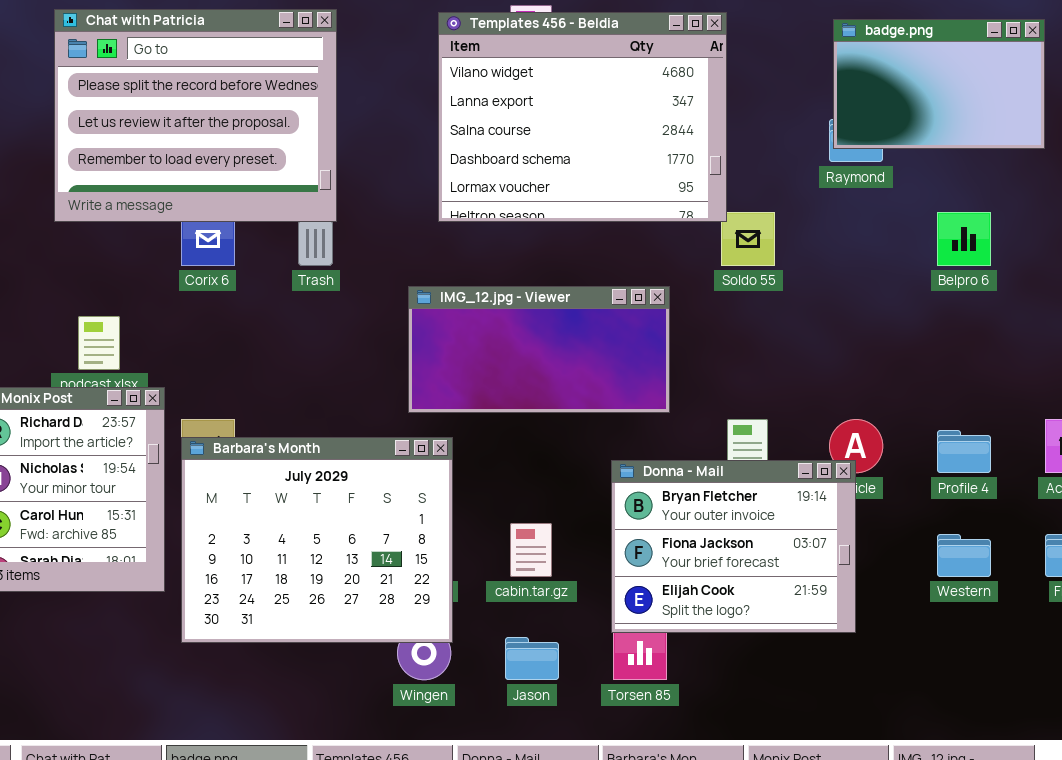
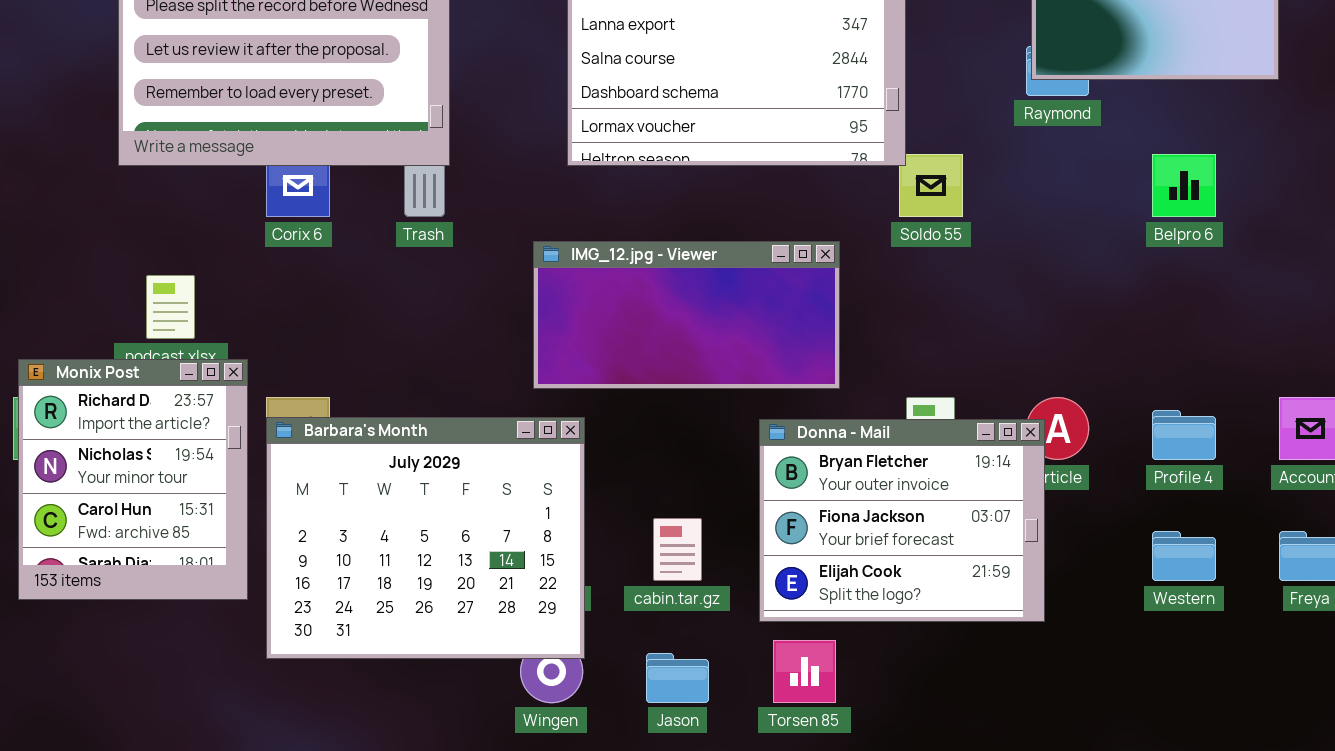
Donna - Mail: [611,460,856,633] -> [759,419,1045,622], moved

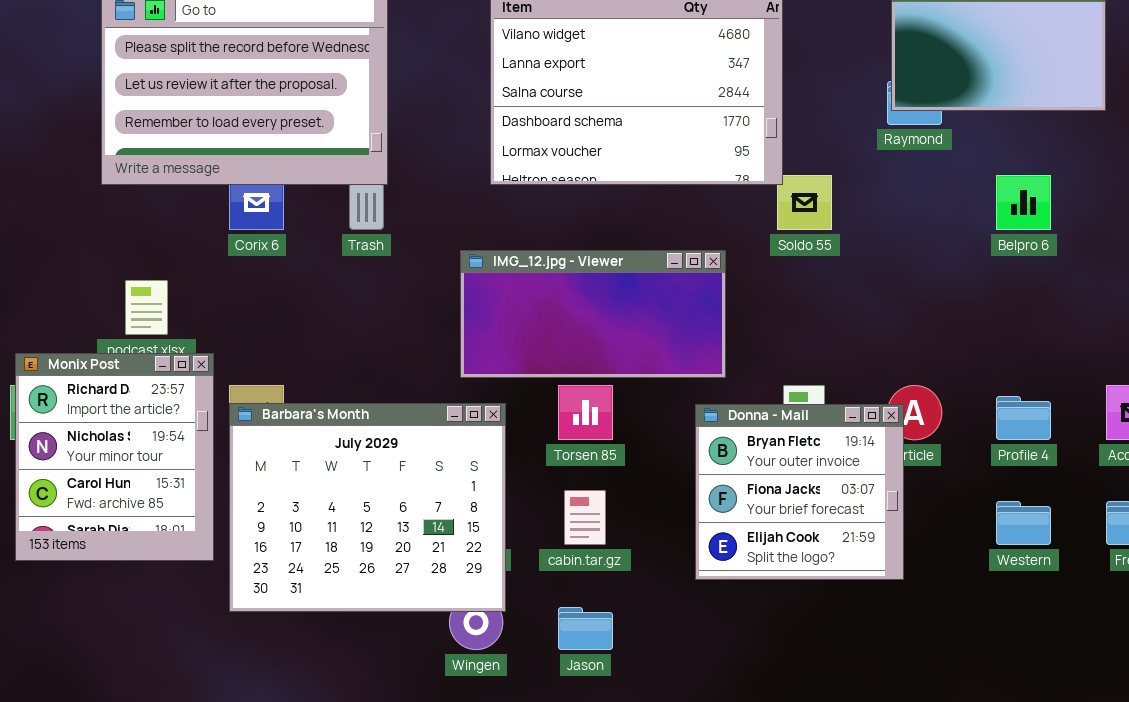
Donna - Mail: [759,419,1045,622] -> [695,404,904,580], resized
Torsen 85: [773,640,836,703] -> [558,385,613,440], moved

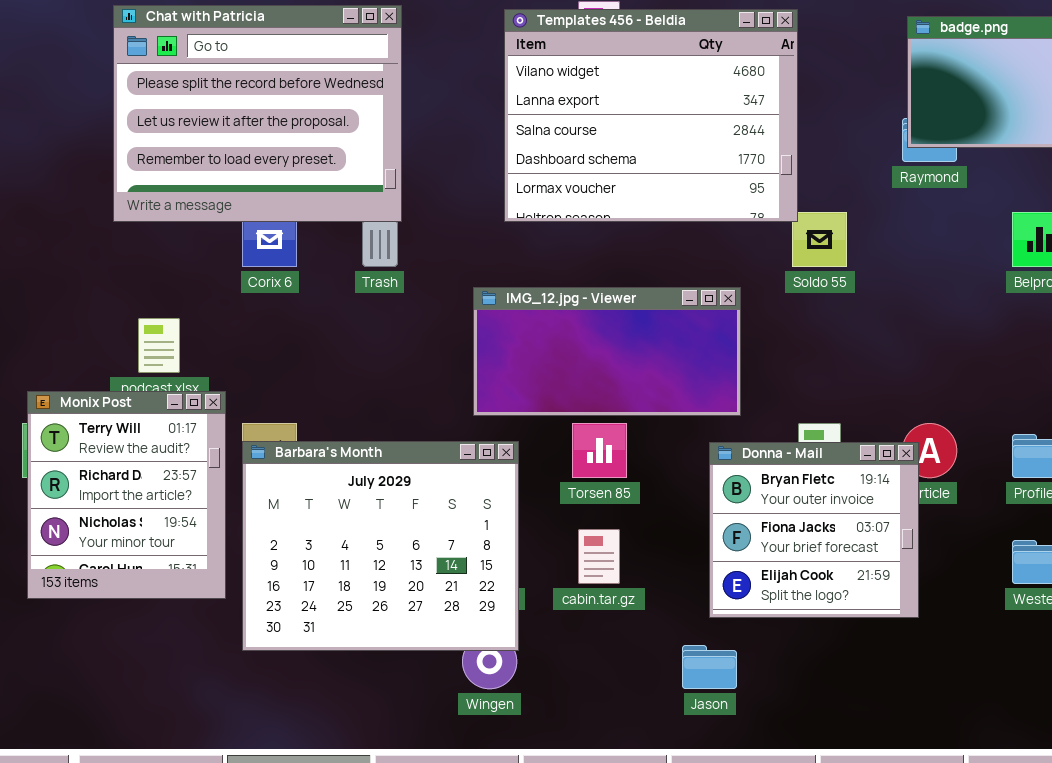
Monix Post: [15,353,214,561] -> [27,391,226,599], scrolled up 1 row
Jason: [558,607,613,650] -> [682,645,737,689], moved

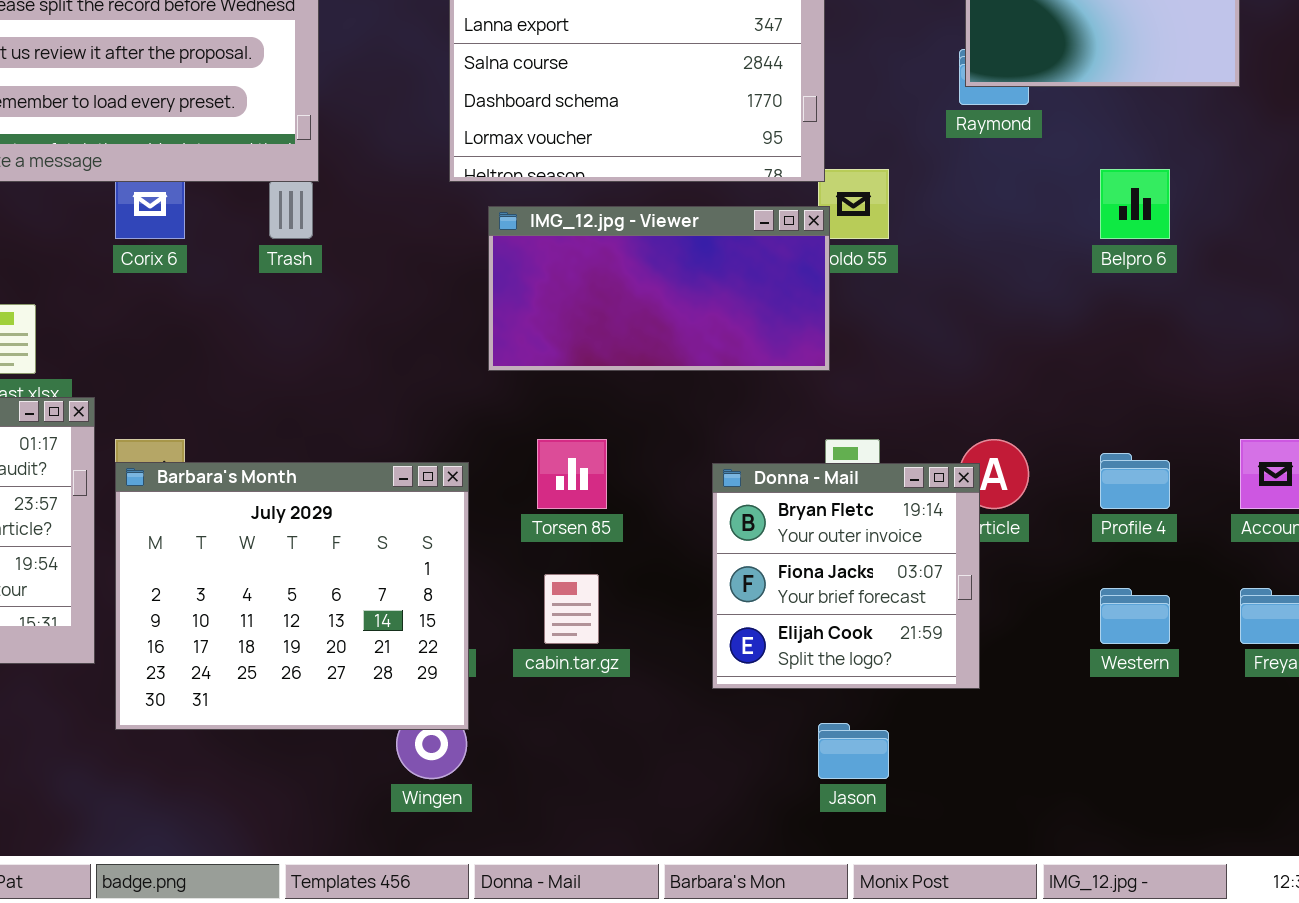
IMG_12.jpg - Viewer: [473,287,741,416] -> [488,206,830,371], moved
Jason: [682,645,737,689] -> [818,723,889,779], moved

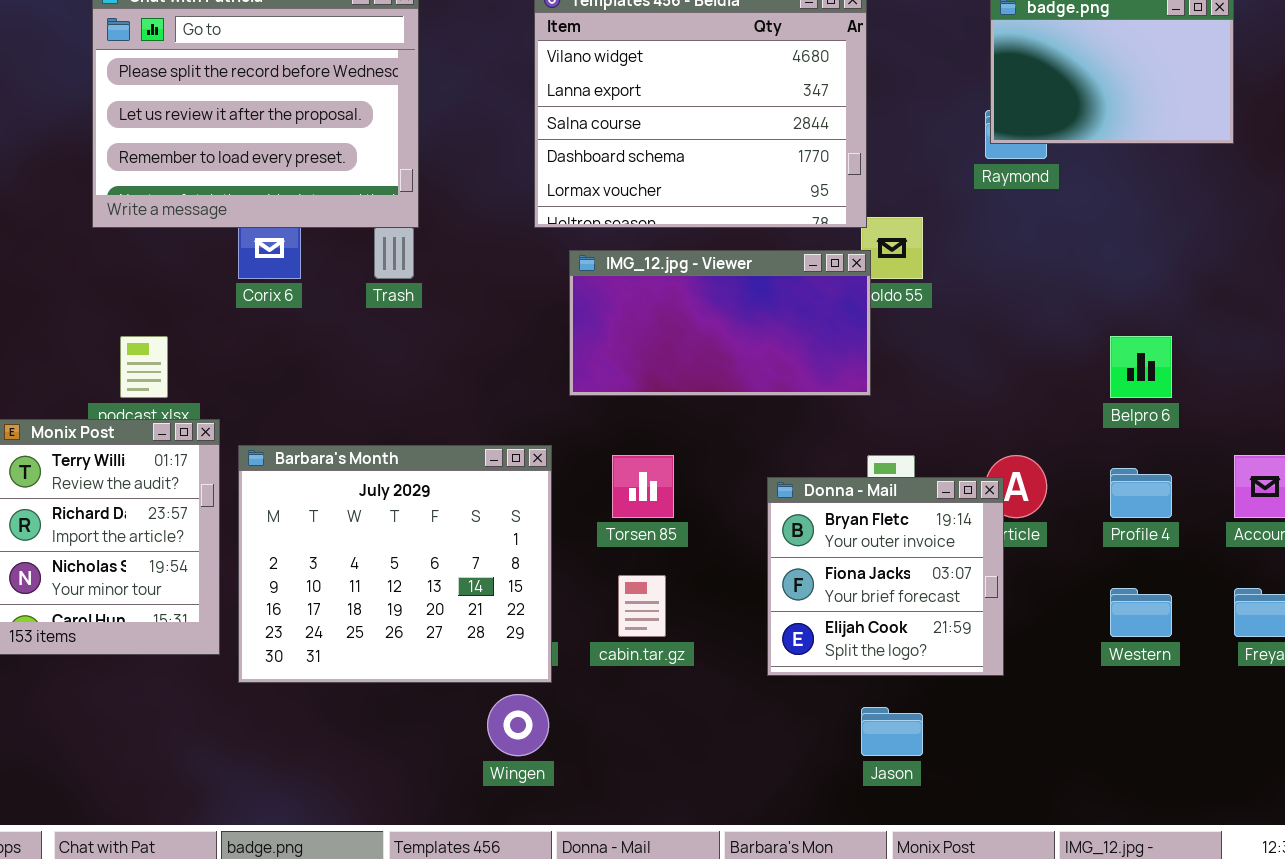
Belpro 6: [1100,169,1170,239] -> [1110,336,1172,398], moved
Barbara's Month: [115,462,469,730] -> [238,445,552,683], moved

